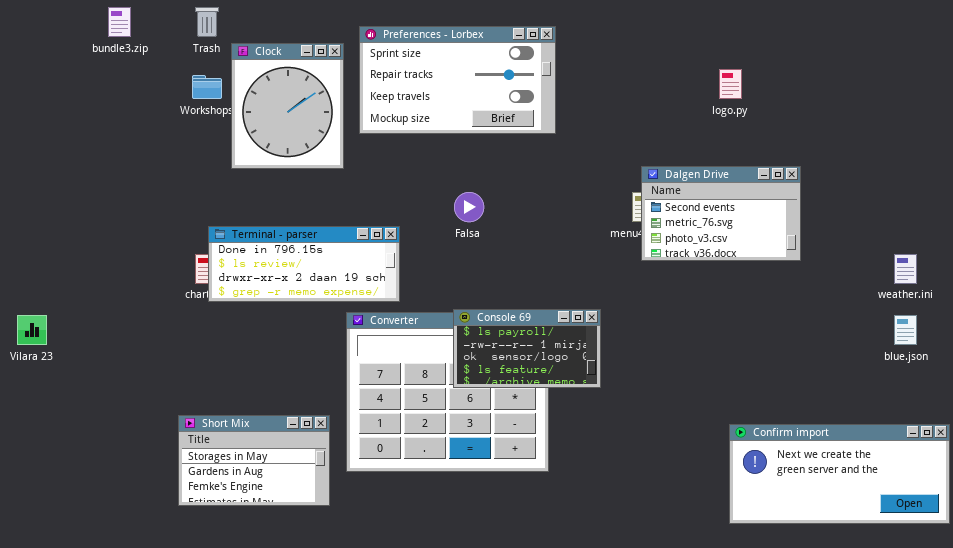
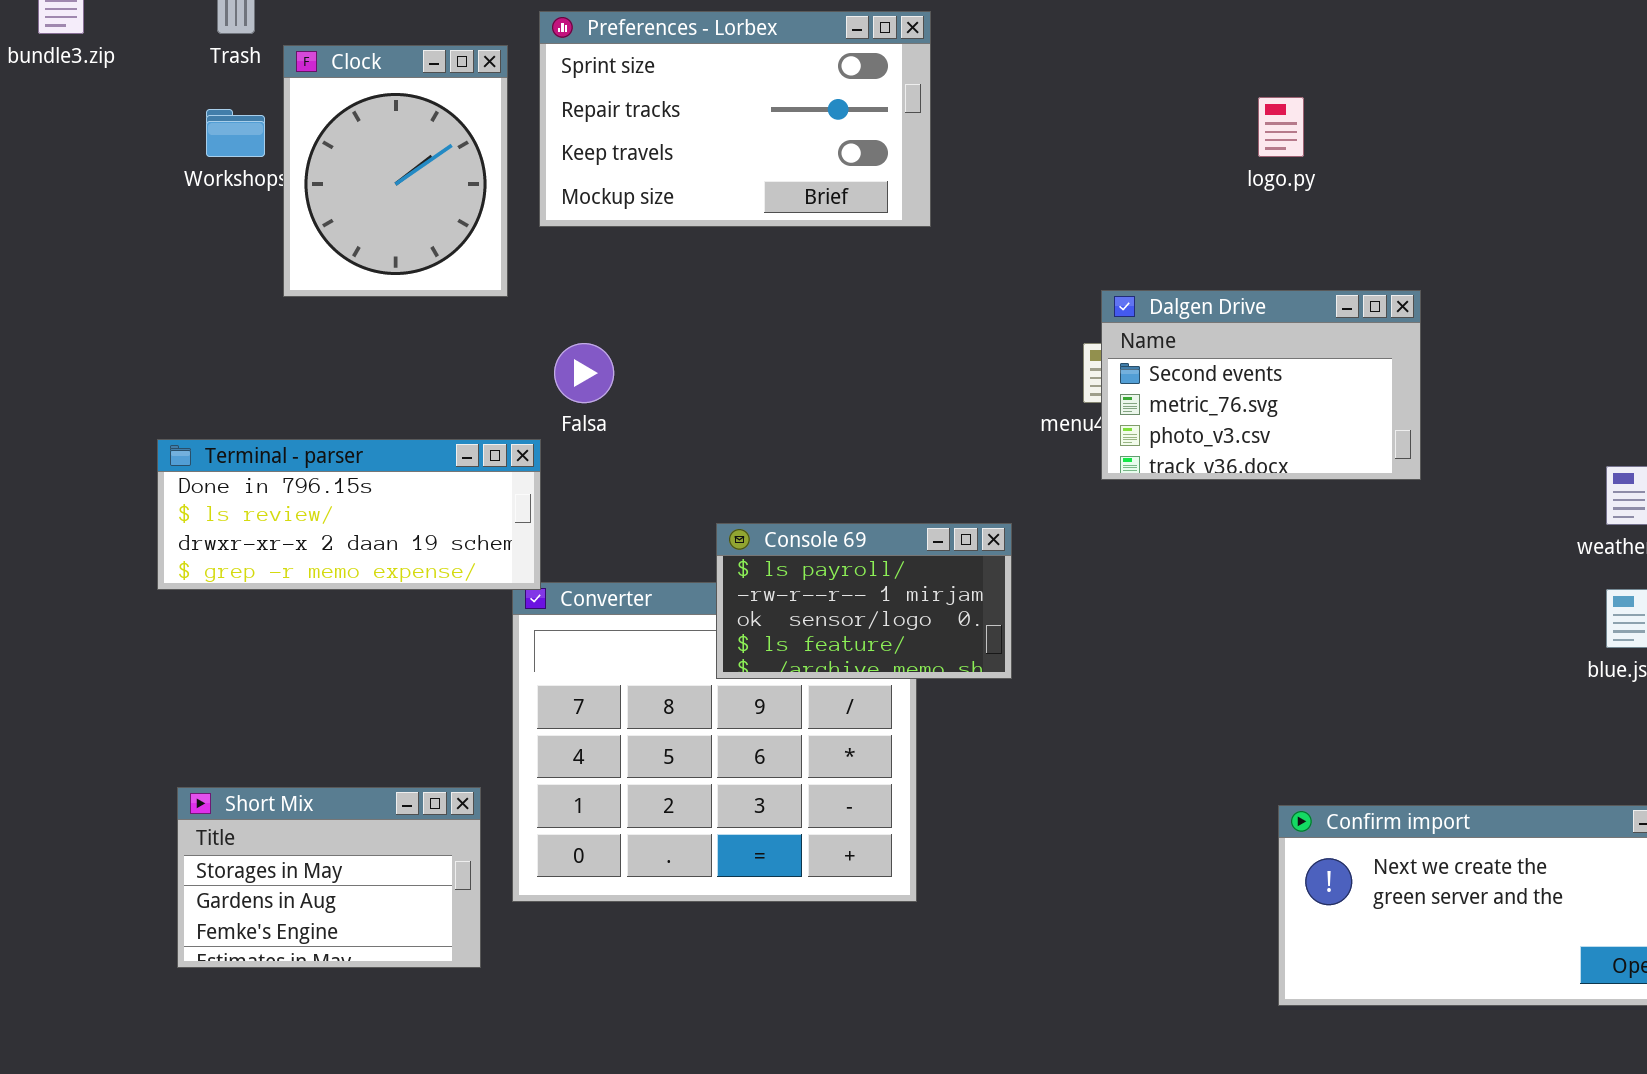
Falsa: [454,192,484,222] -> [554,343,614,403], moved
Terminal - parser: [208,226,400,302] -> [157,439,541,590], moved
Console 69: [453,309,601,388] -> [716,523,1012,679], moved

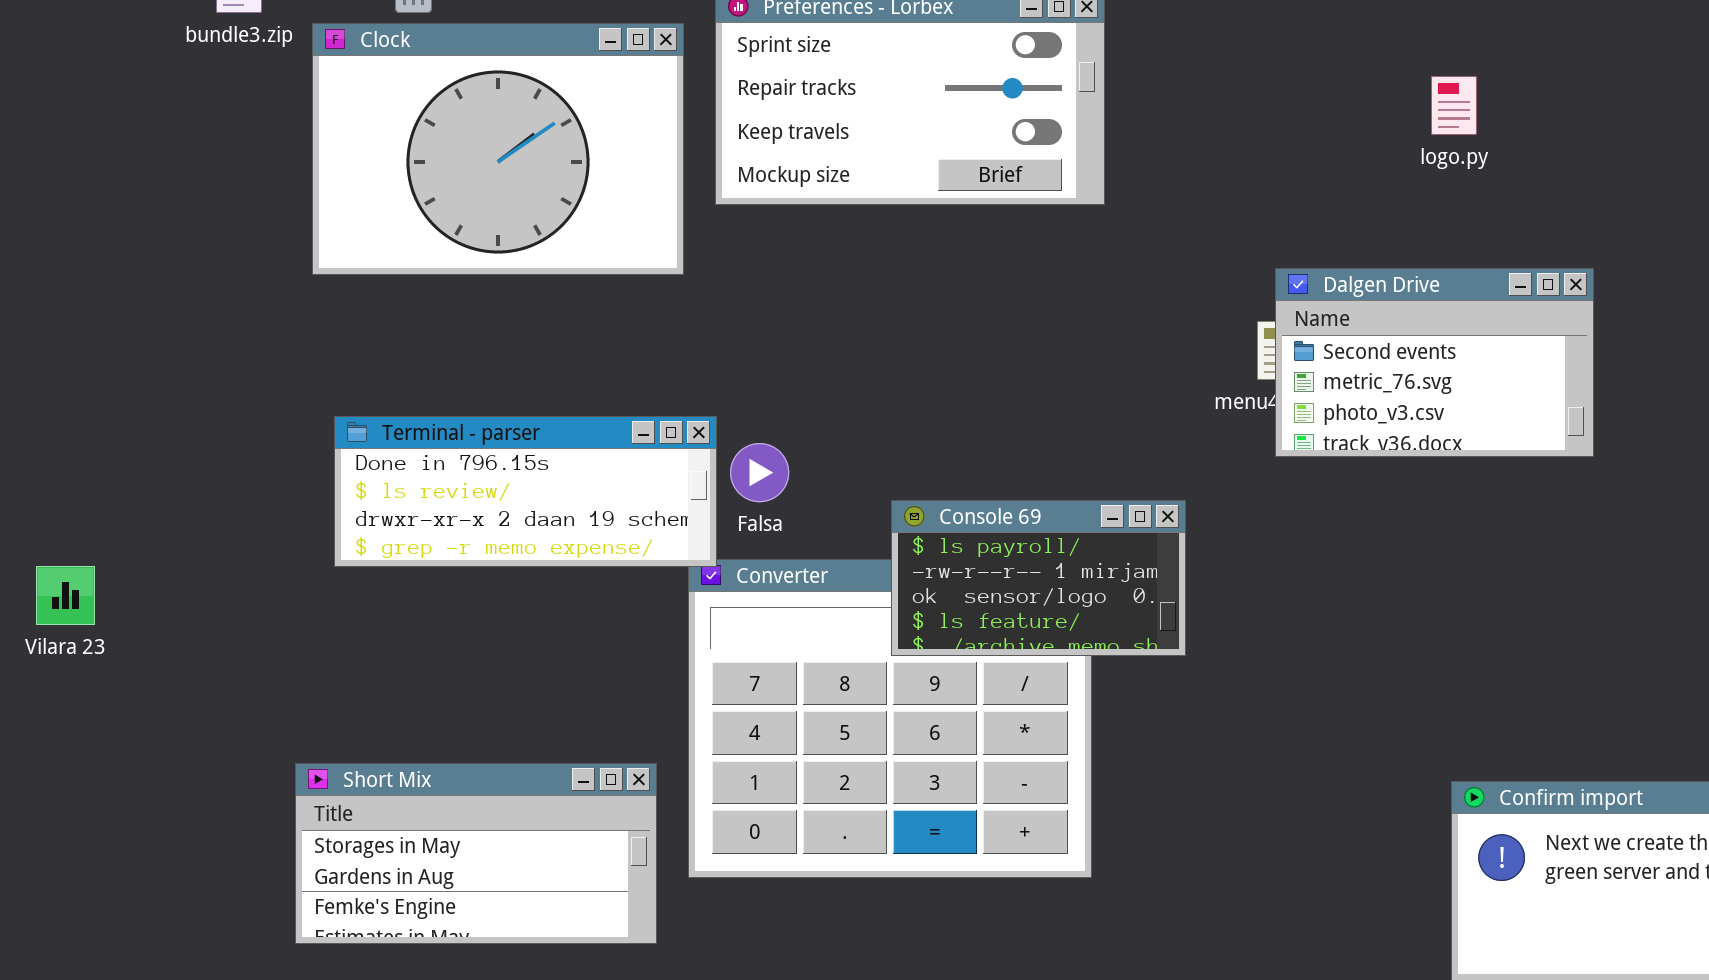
Clock: [283,45,508,297] -> [312,23,684,275], resized
Falsa: [554,343,614,403] -> [730,443,789,502], moved
Short Mix: [177,787,481,968] -> [295,763,657,944], resized

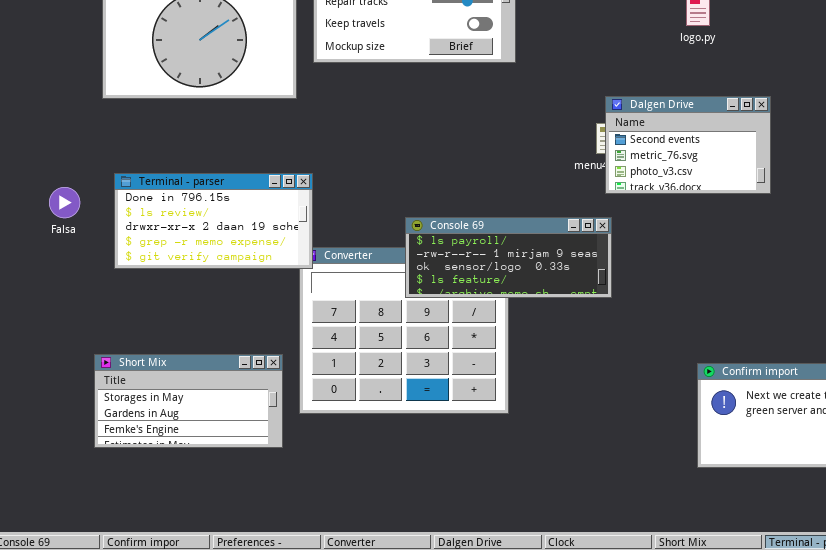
Terminal - parser: [334,416,717,567] -> [114,173,313,269], resized
Falsa: [730,443,789,502] -> [49,187,80,218], moved
Console 69: [891,500,1186,656] -> [405,217,612,298], resized

